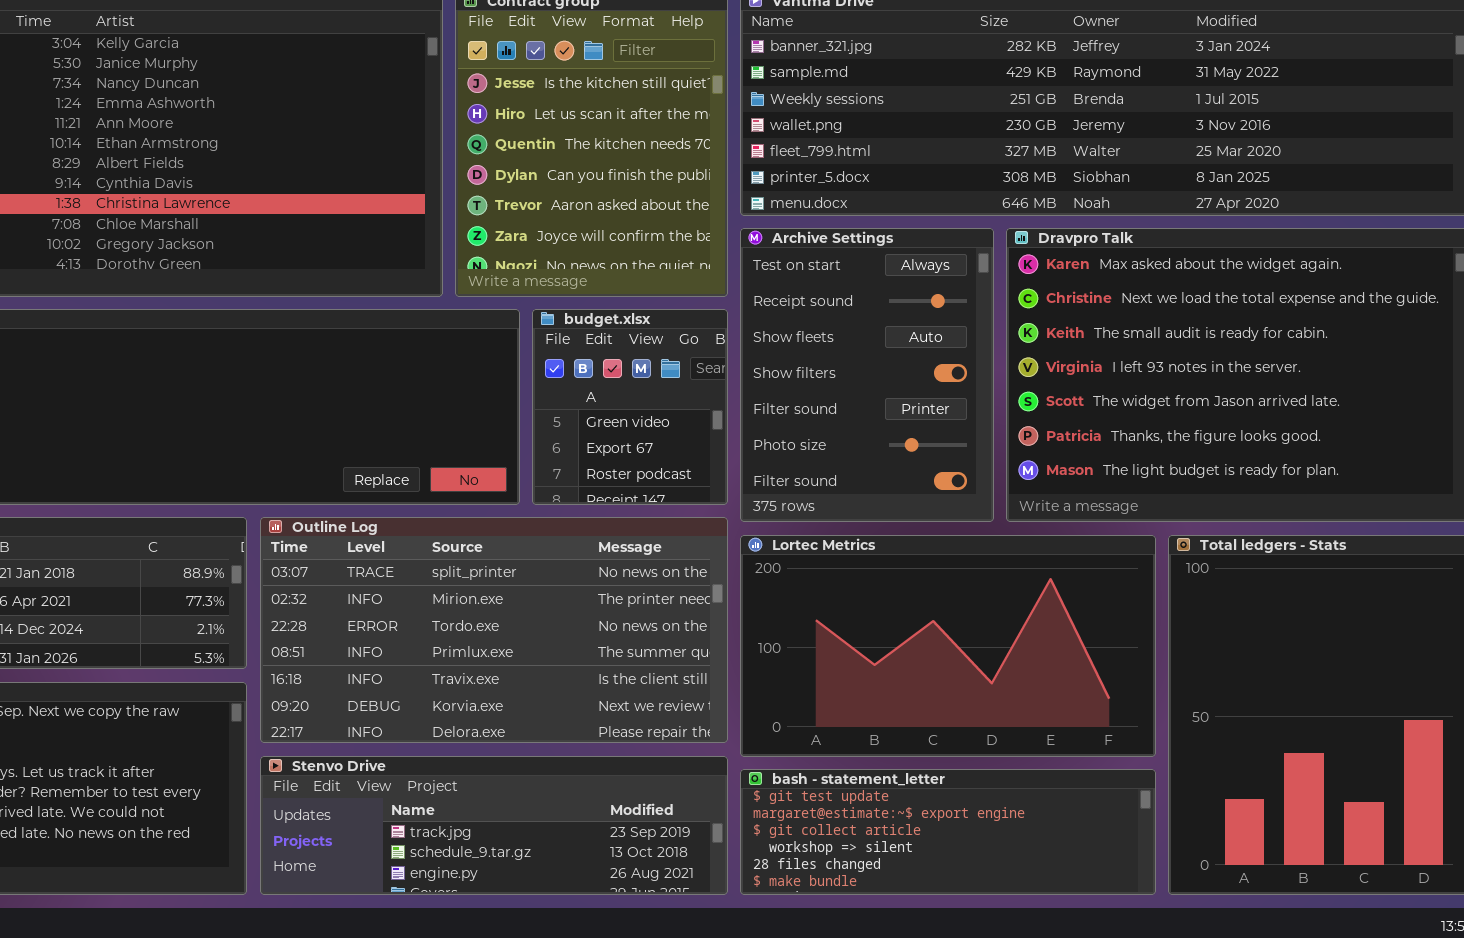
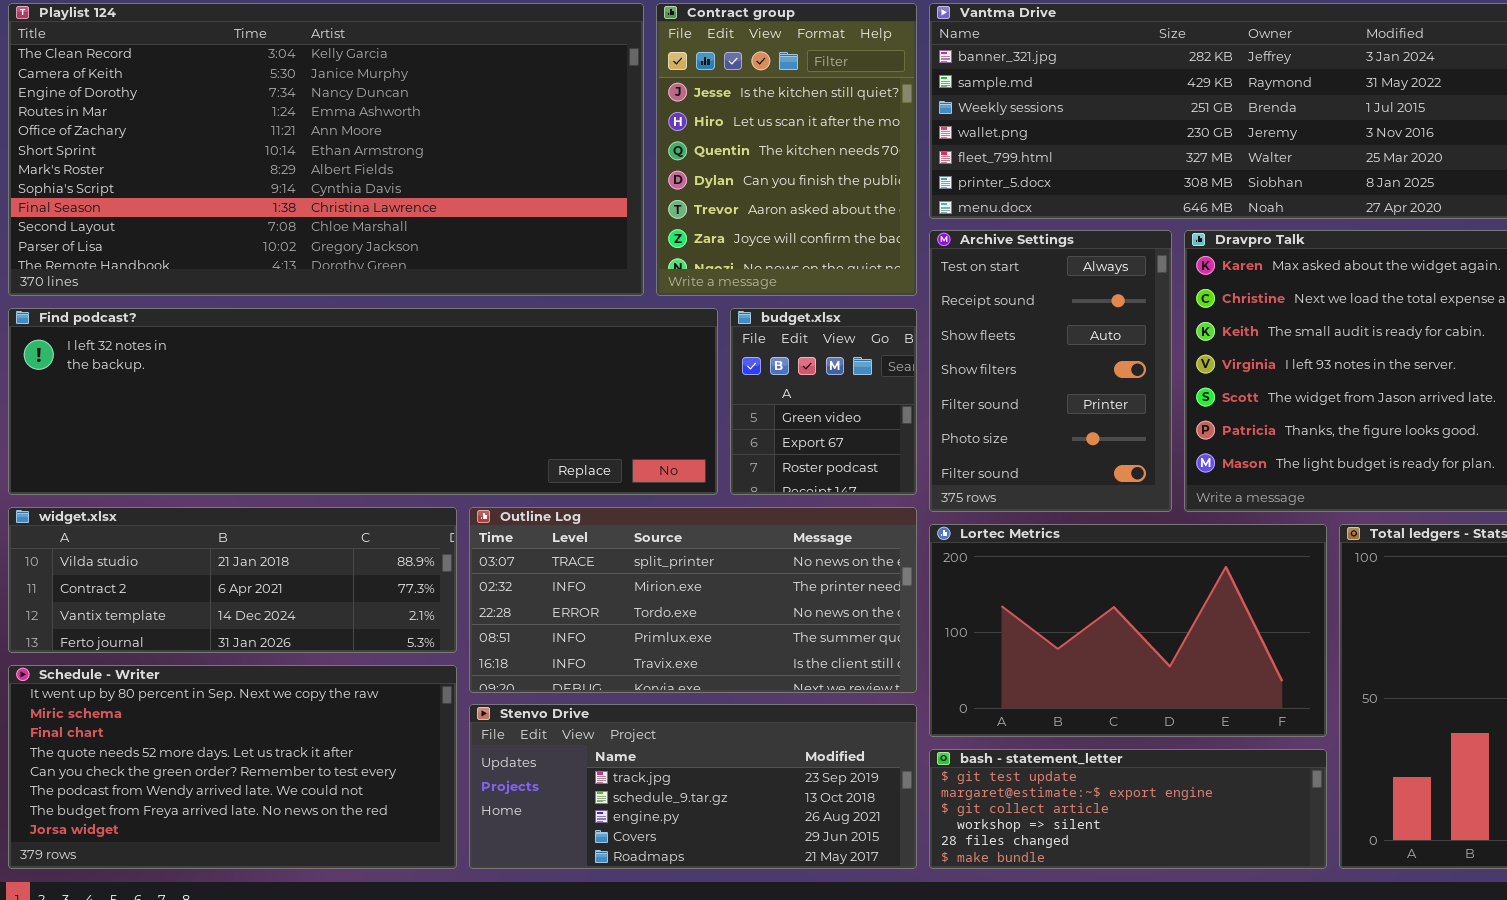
Outline Log: [260,517,728,743] -> [469,507,917,693], resized
Stenvo Drive: [260,756,728,895] -> [469,704,917,869], resized

